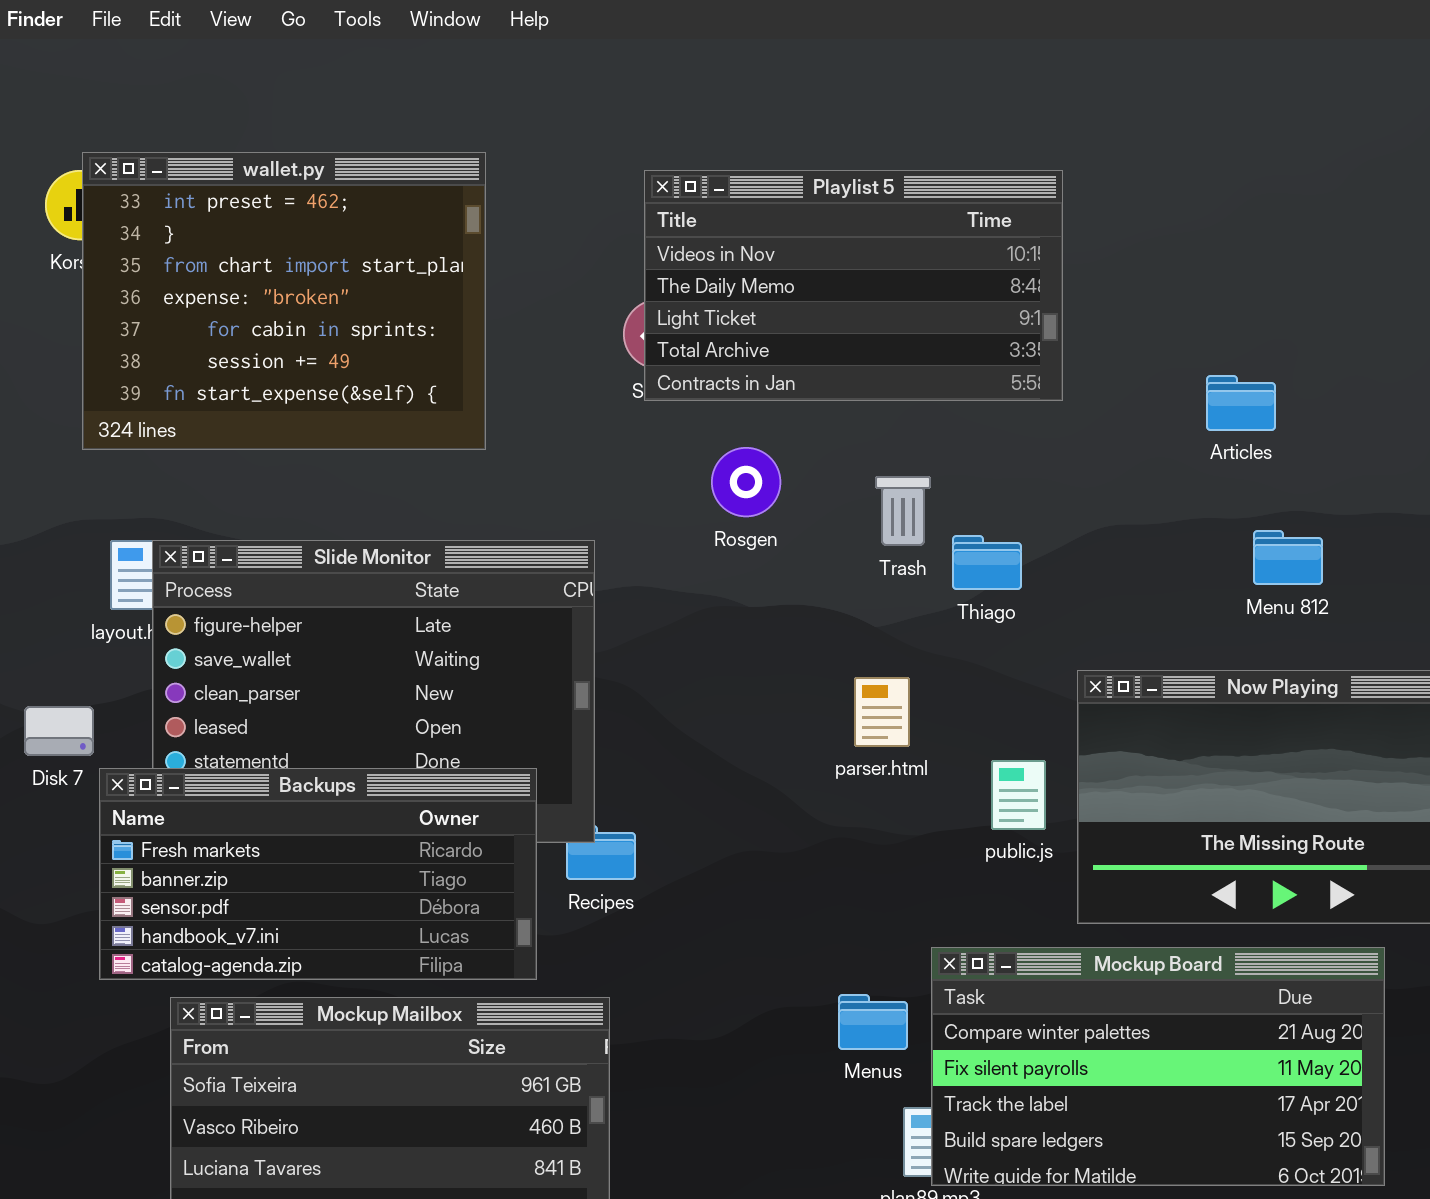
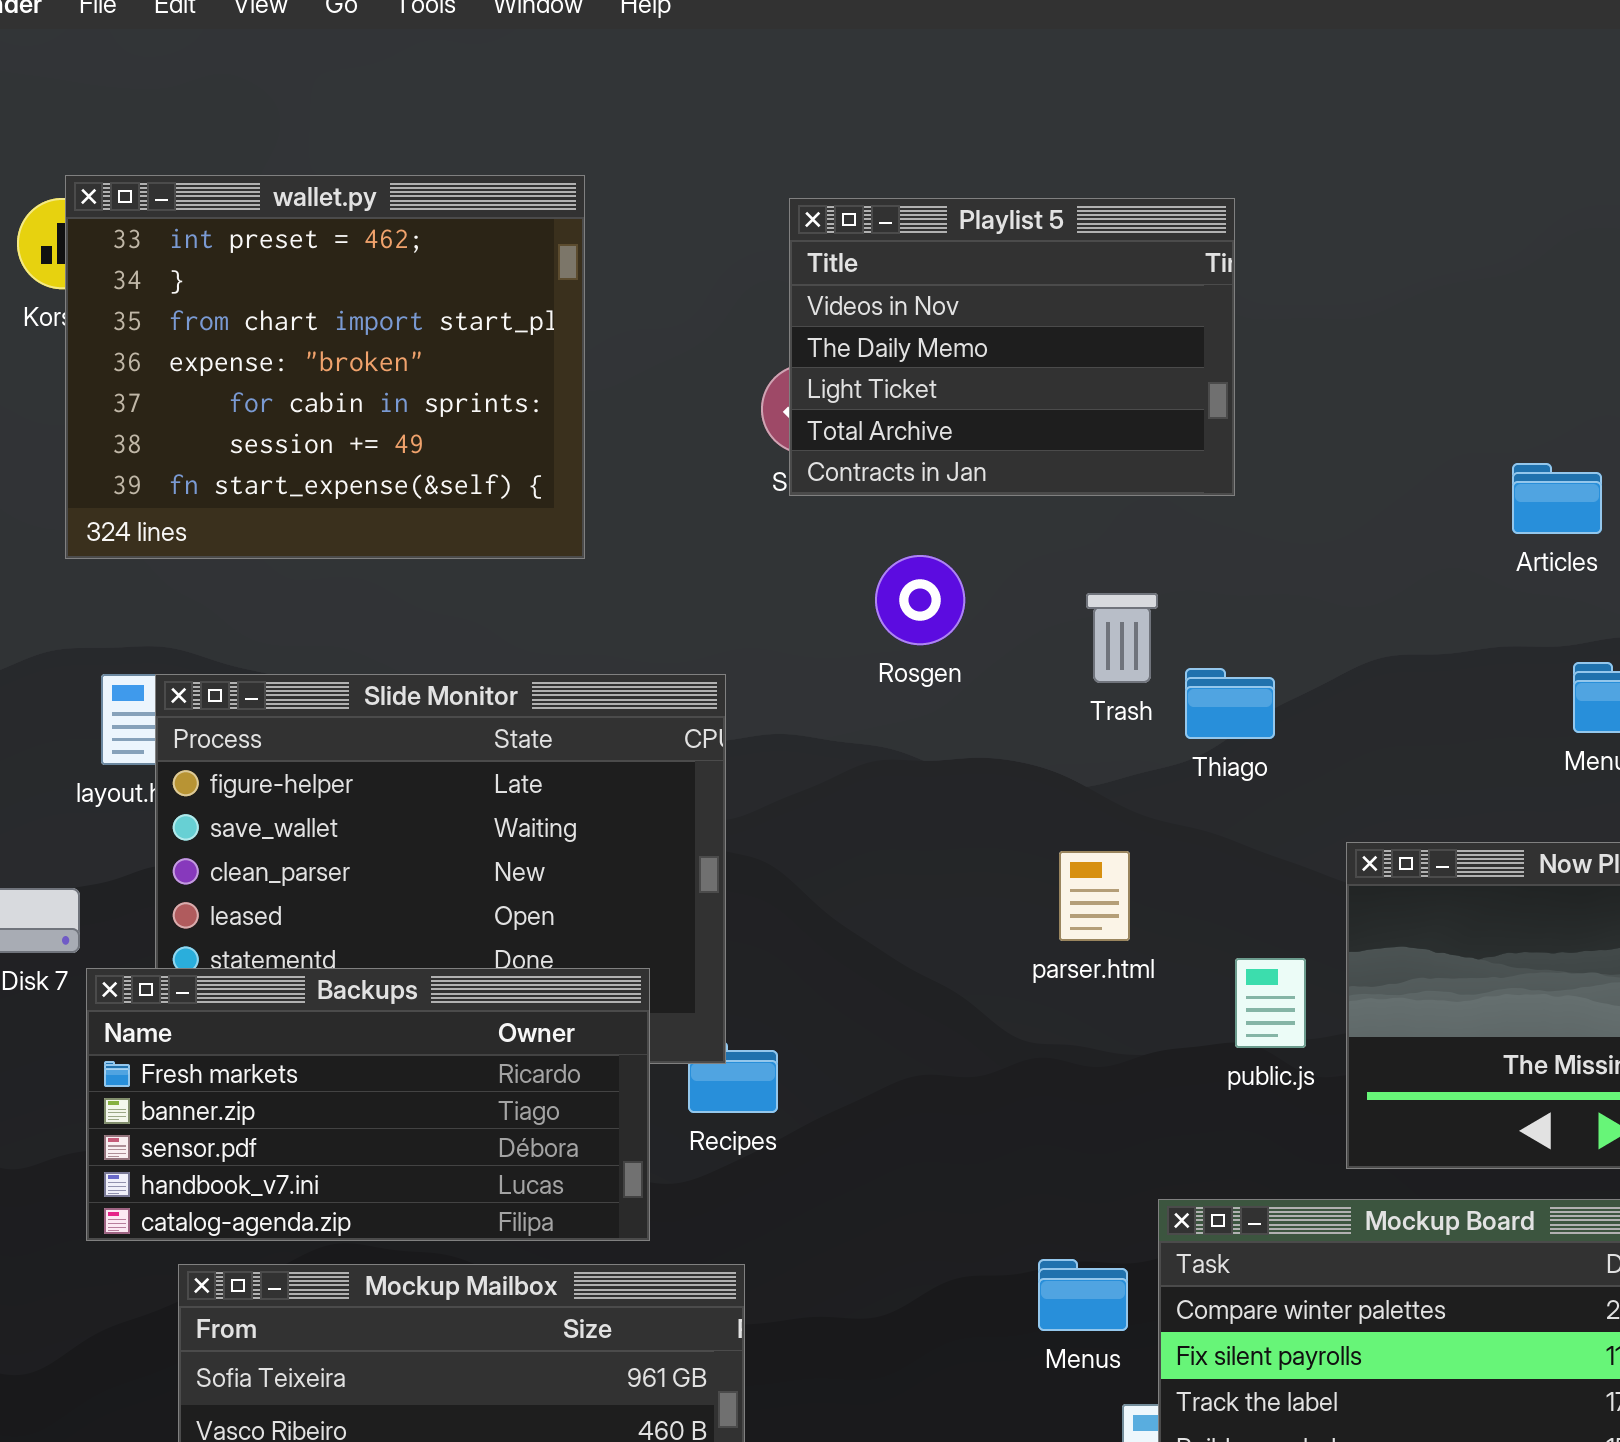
Playlist 5: [644,170,1063,401] -> [789,198,1235,496], resized

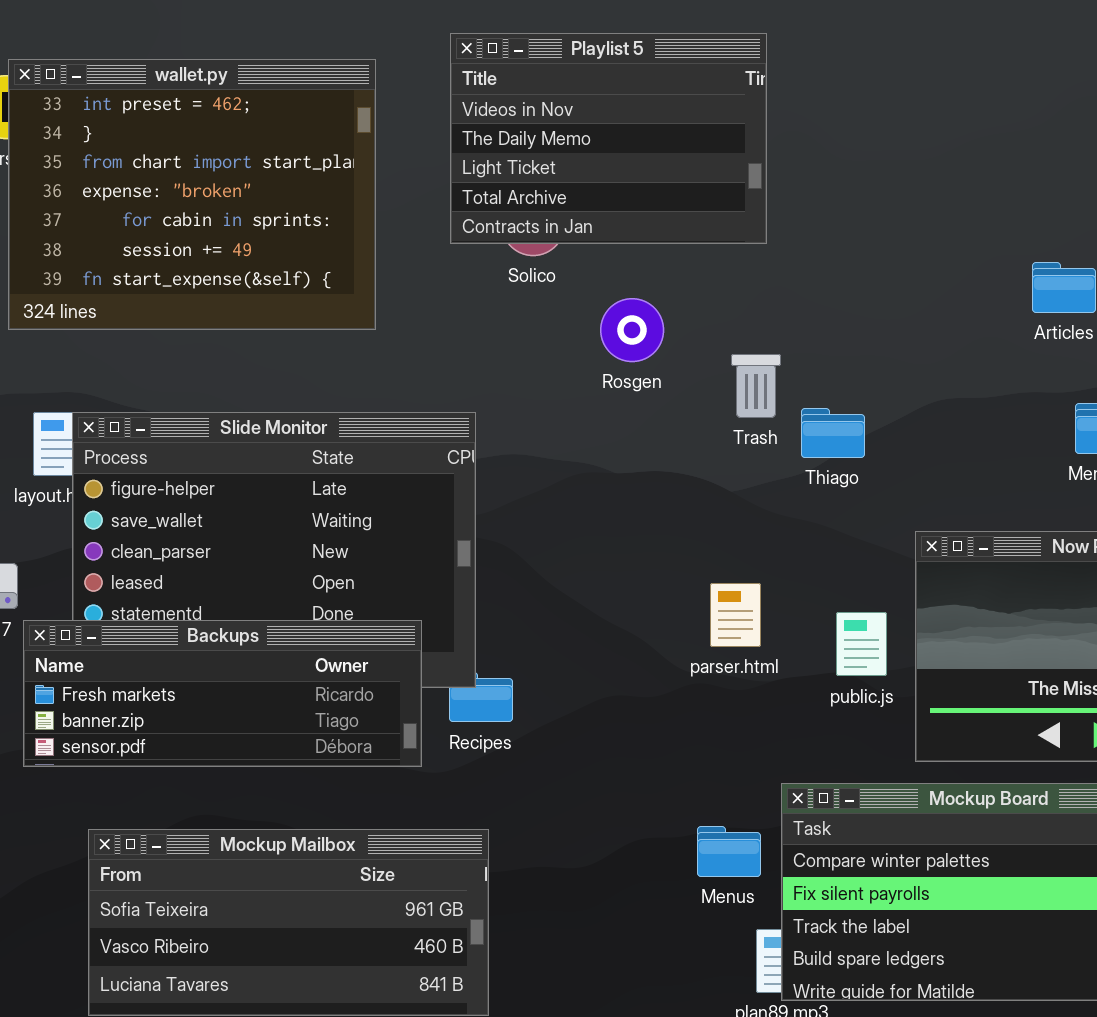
Playlist 5: [789,198,1235,496] -> [450,33,767,244], moved
Rosgen: [875,555,965,645] -> [600,298,664,362], moved
parser.html: [1059,851,1130,941] -> [710,583,761,647], moved
Backups: [86,968,650,1241] -> [23,620,422,767], resized

